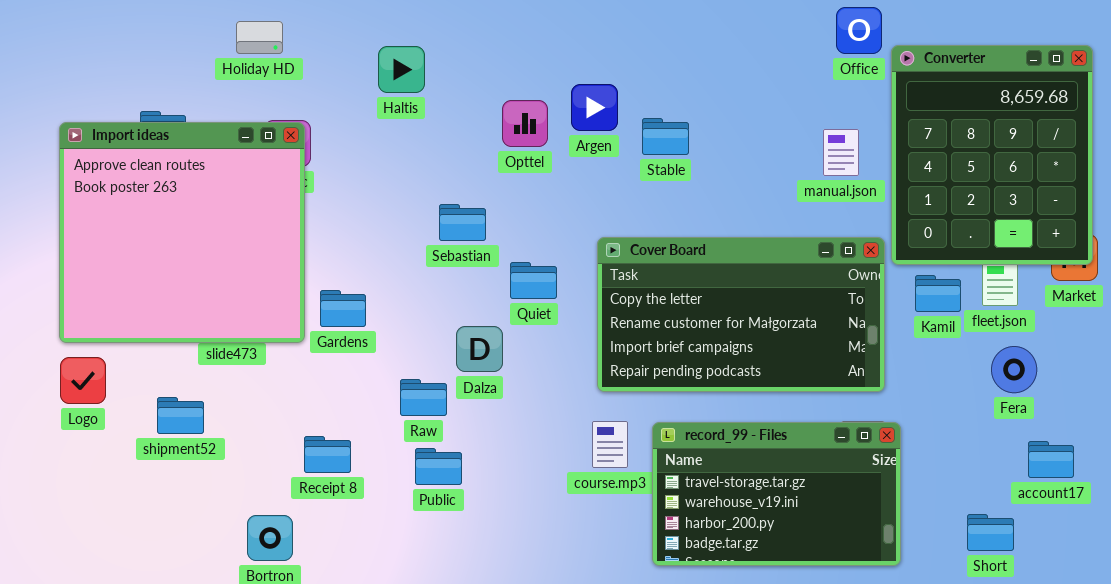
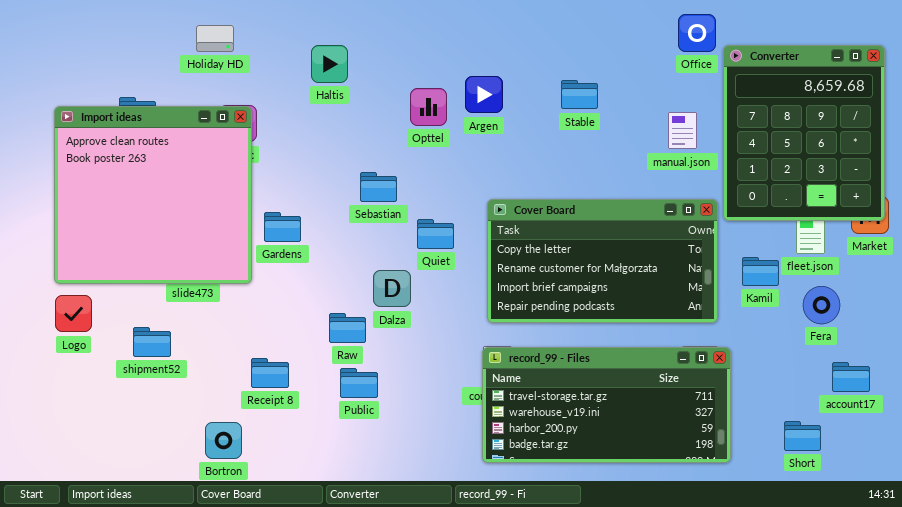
Stable: [642,118,689,155] -> [561,80,598,109], moved
Kamil: [915,275,961,312] -> [742,257,779,286], moved
Gardens: [320,290,366,327] -> [264,212,301,242], moved
record_99 - Files: [652,422,901,566] -> [482,347,731,463], resized

